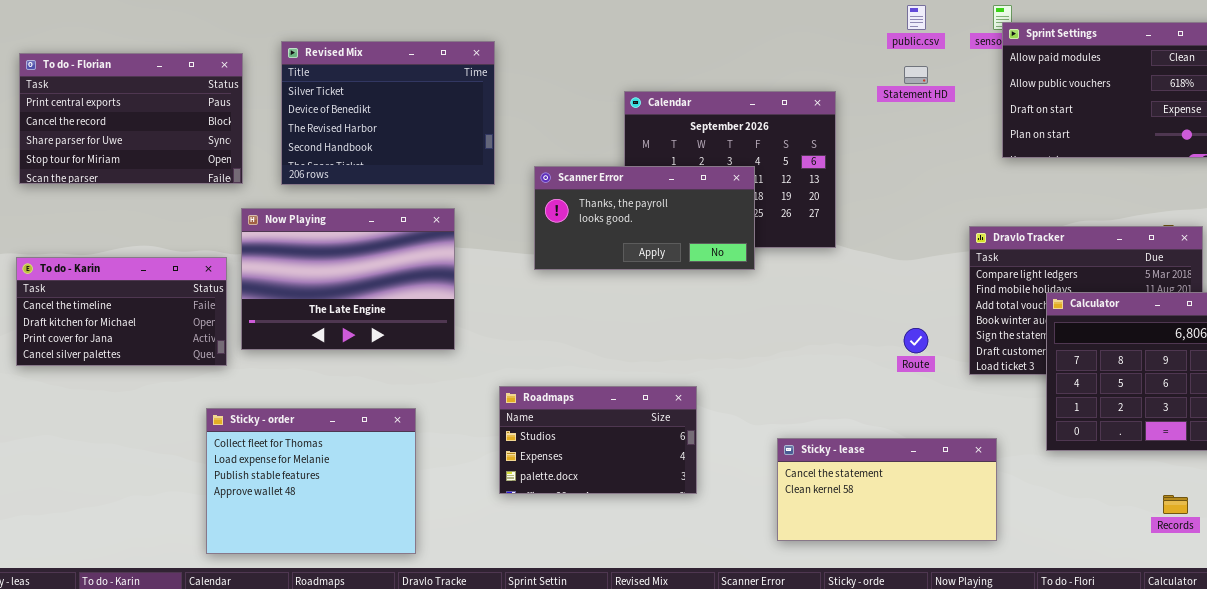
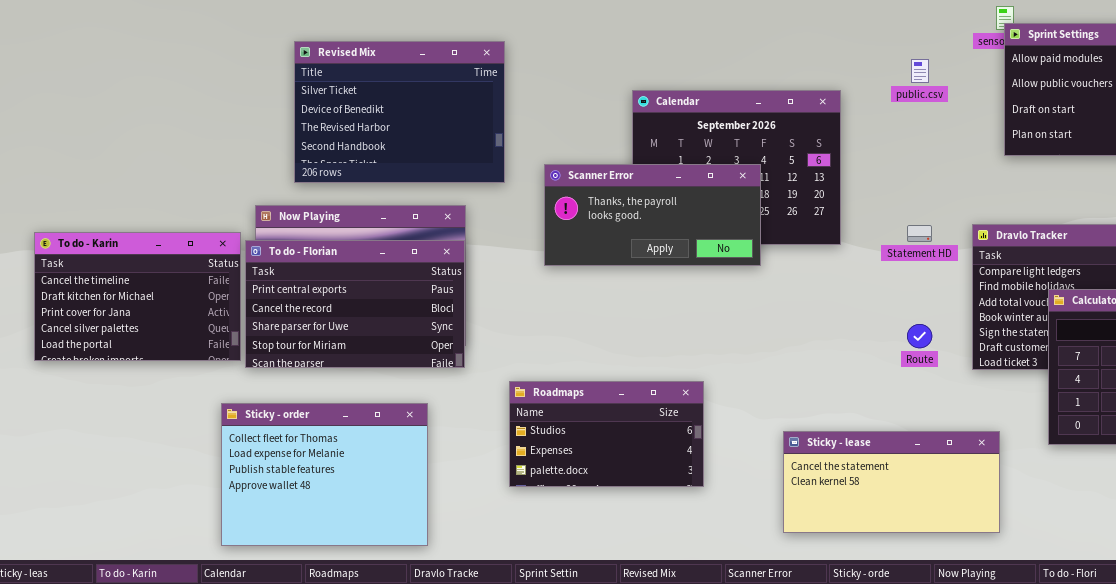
public.csv: [907,5,926,30] -> [911,59,929,83], moved
To do - Florian: [19,53,243,184] -> [245,240,465,368], moved
Statement HD: [904,66,928,84] -> [907,225,932,242], moved
To do - Karin: [16,257,227,366] -> [34,232,241,361], resized

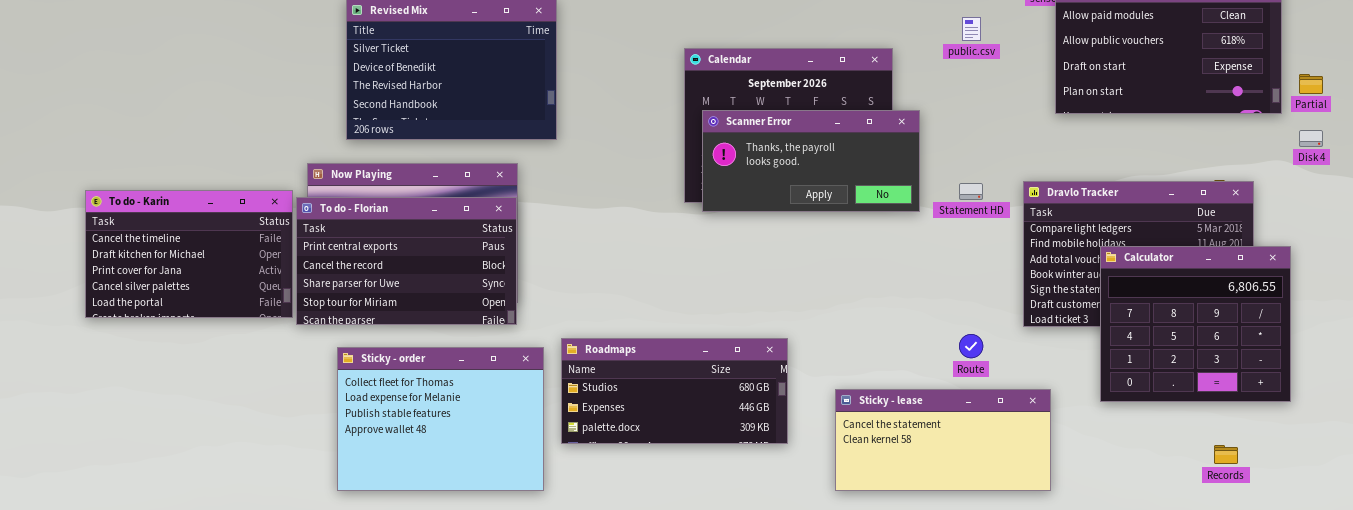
Scanner Error: [544,164,761,266] -> [702,110,920,212], moved
Route: [907,324,932,348] -> [959,334,983,358], moved
Roadmaps: [509,381,704,487] -> [561,338,788,444], resized
Sticky - order: [221,403,428,546] -> [337,347,544,491], moved

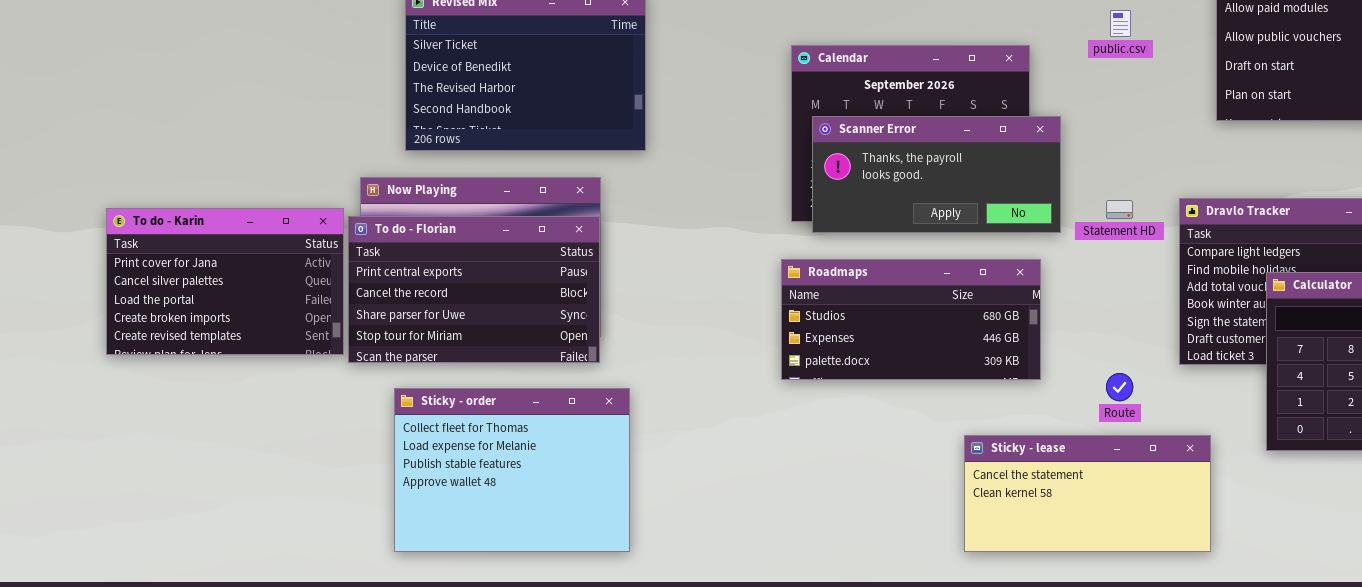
To do - Karin: [85,190,293,318] -> [106,208,344,355], scrolled down 2 rows
Roadmaps: [561,338,788,444] -> [781,259,1041,380], moved

